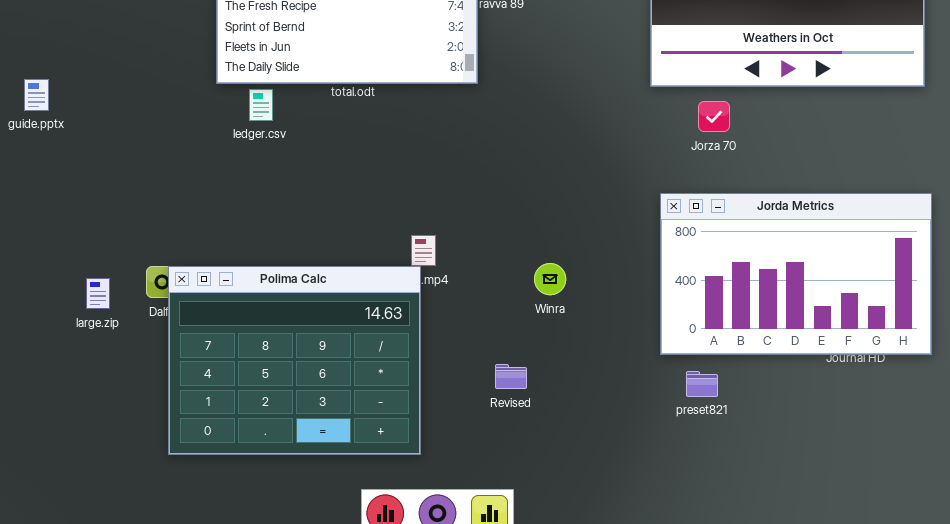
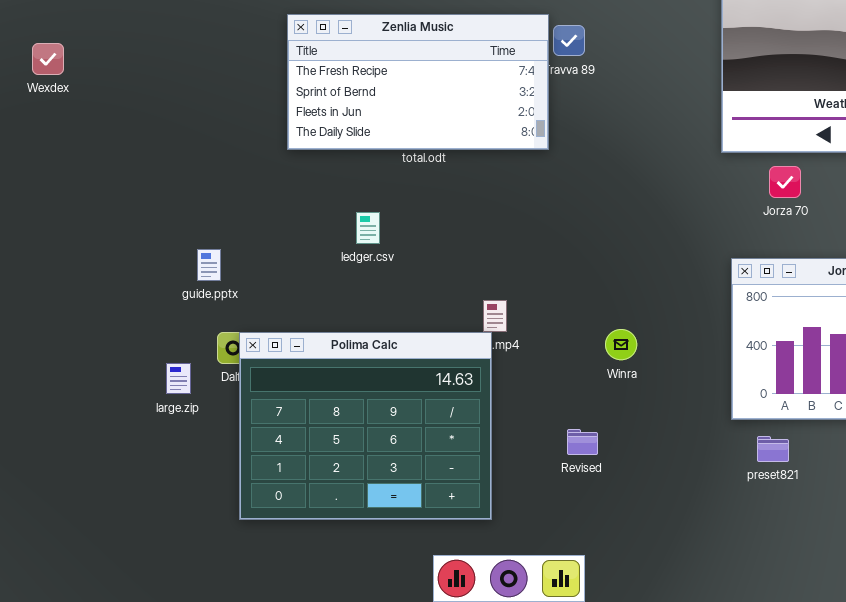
guide.pptx: [24,79,49,111] -> [197,249,221,281], moved
ledger.csv: [249,89,273,121] -> [356,212,380,244], moved
large.zip: [86,278,110,309] -> [166,363,191,394], moved

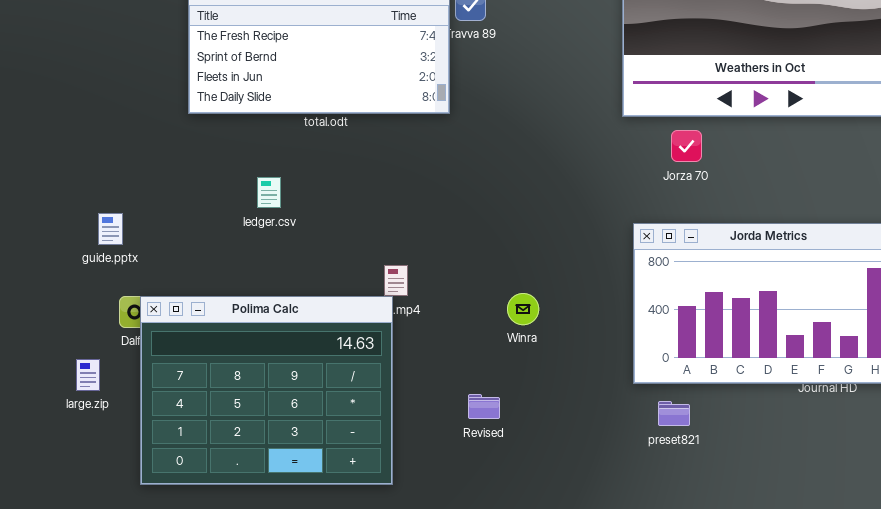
large.zip: [166,363,191,394] -> [76,359,100,391], moved

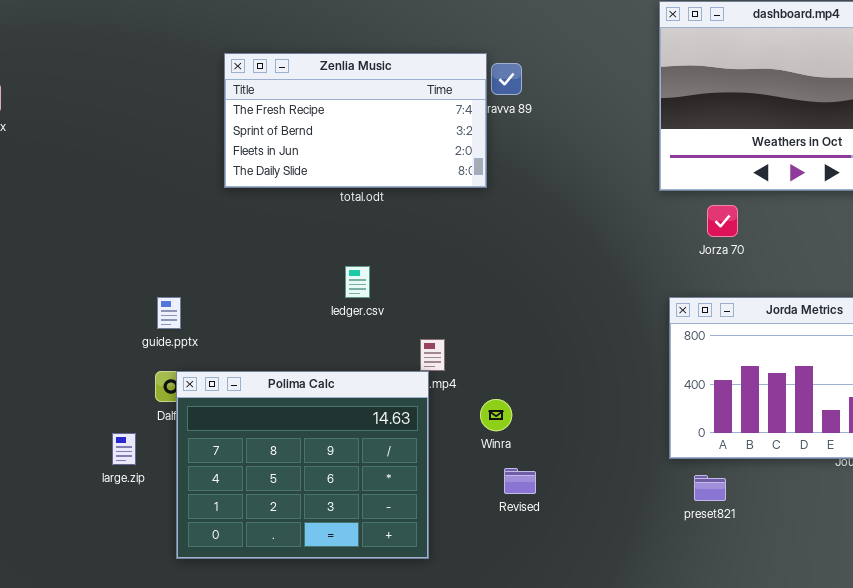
ledger.csv: [257,177,281,208] -> [345,266,370,298], moved
guide.pptx: [98,213,123,245] -> [157,297,181,329], moved
Winra: [507,293,539,325] -> [480,399,512,431], moved

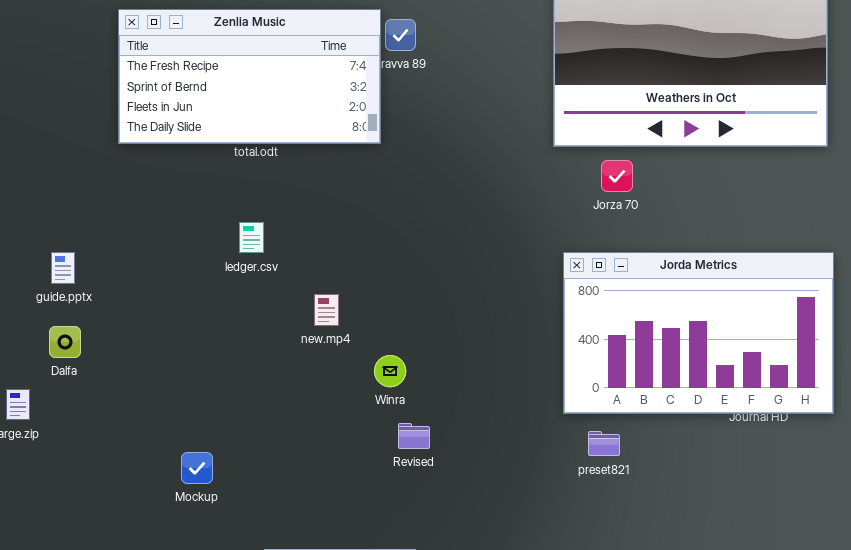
Polima Calc: [176,371,429,559] -> none, closed

